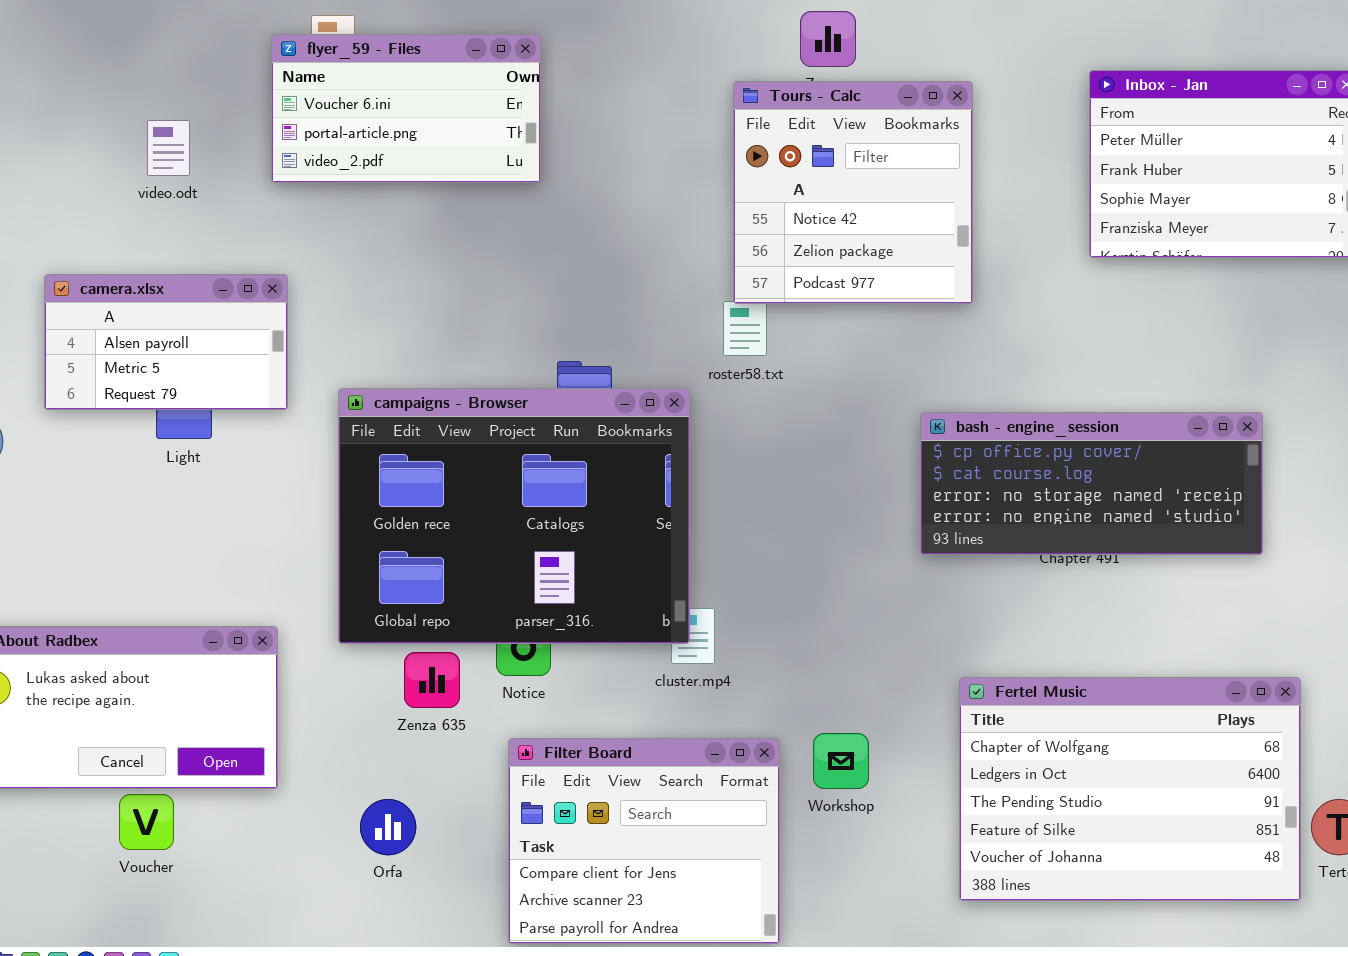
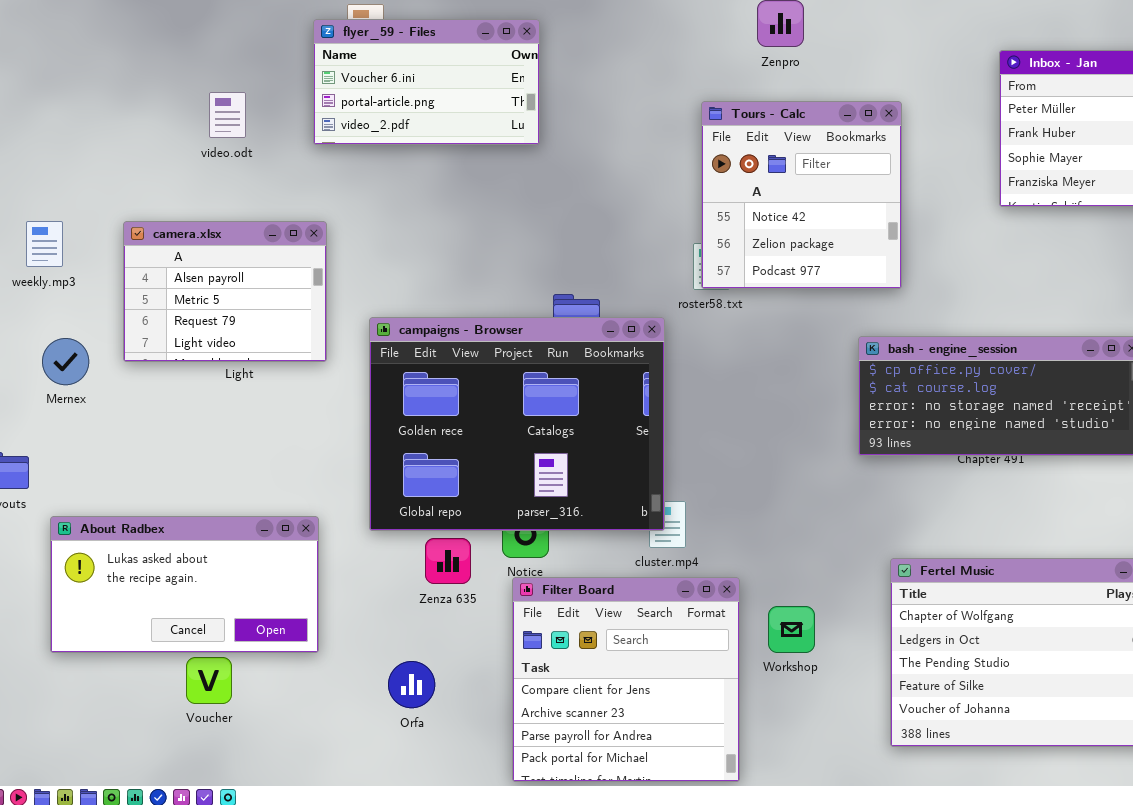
Tours - Calc: [733,81,973,304] -> [701,101,902,289], moved
camera.xlsx: [44,274,288,410] -> [123,221,327,362], resized
Filter Board: [508,738,780,944] -> [512,577,740,782], resized

